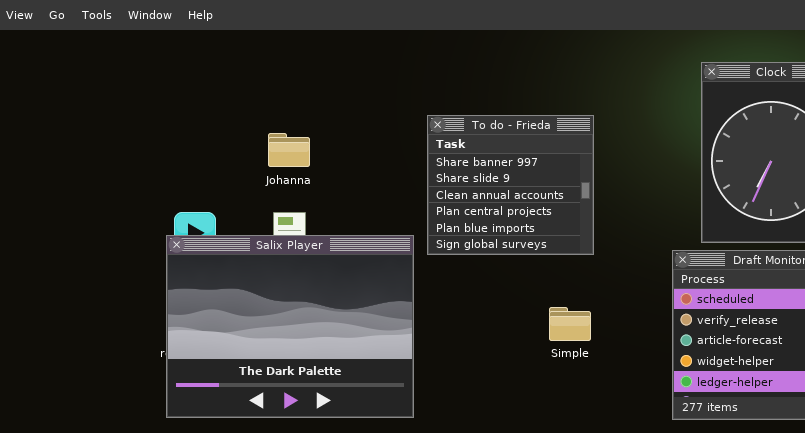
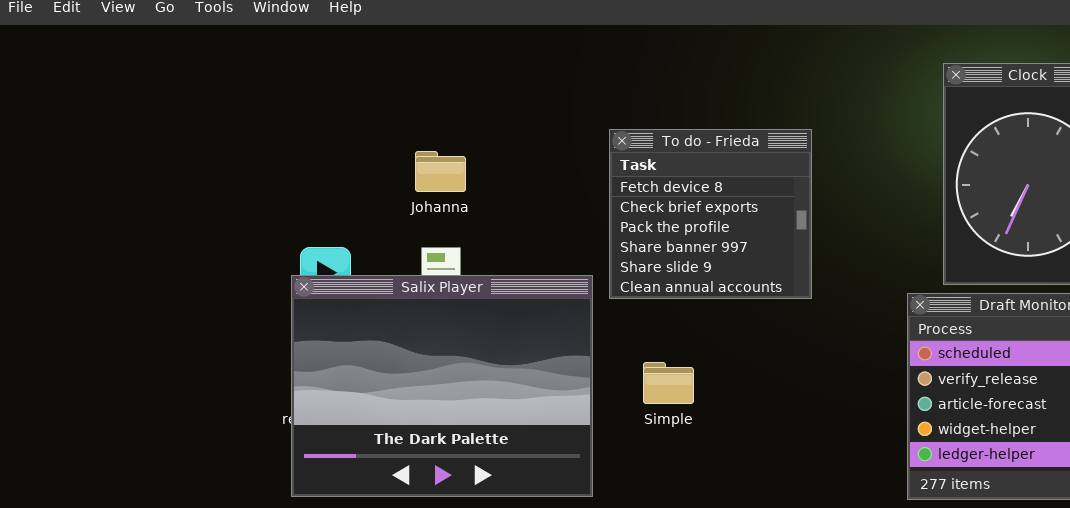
To do - Frieda: [427,115,594,255] -> [609,129,812,299], scrolled up 3 rows
Simple: [549,307,591,341] -> [643,362,694,404], moved

